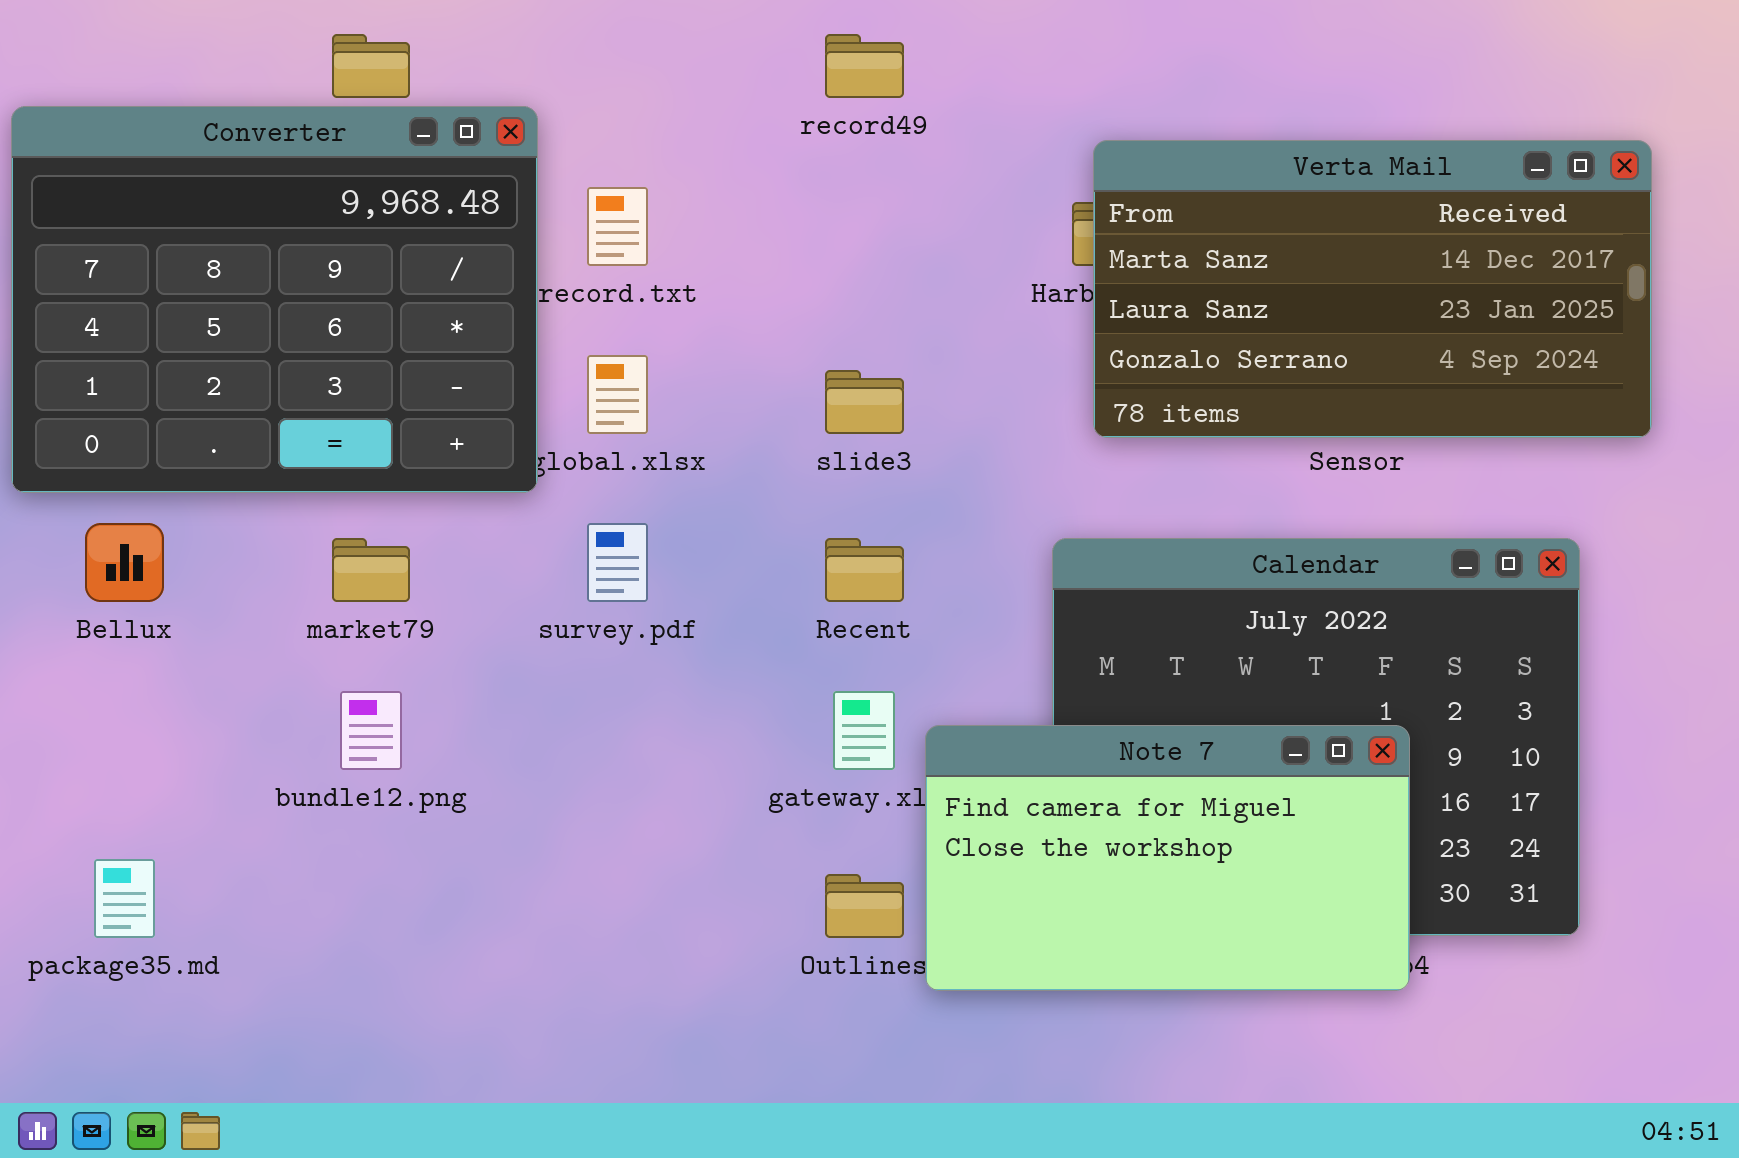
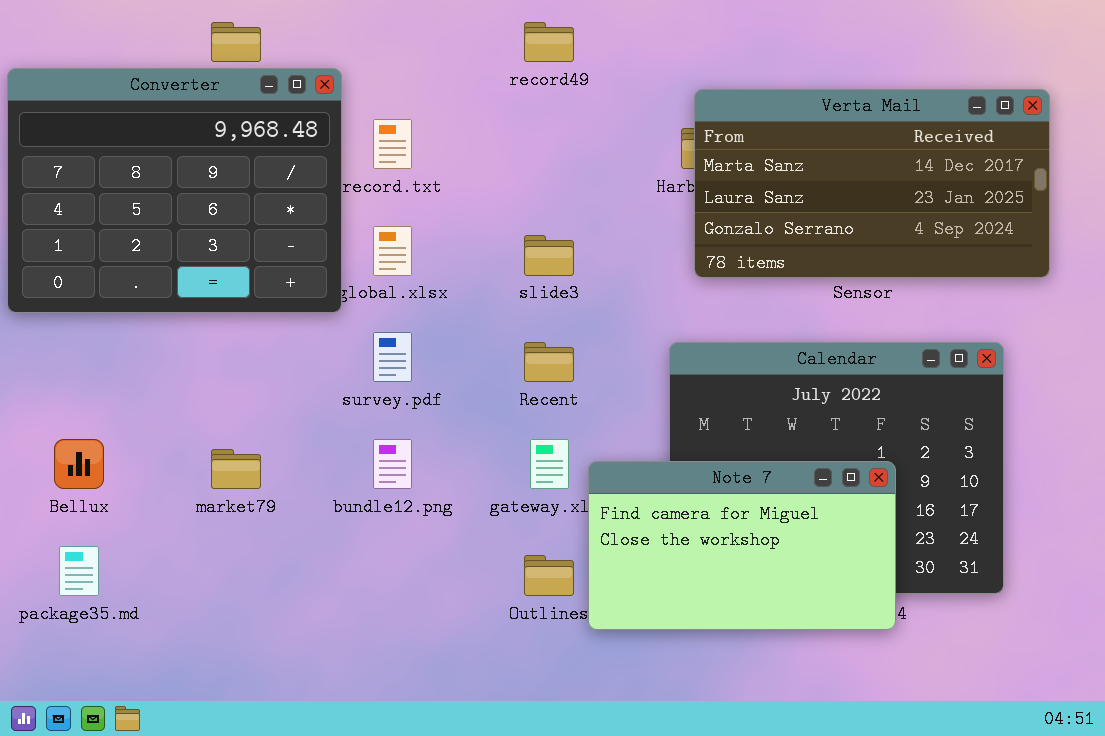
Bellux: [85,523,164,602] -> [54,439,104,489], moved
market79: [332,538,410,602] -> [211,449,261,489], moved
bundle12.png: [340,691,402,770] -> [373,439,412,489], moved

